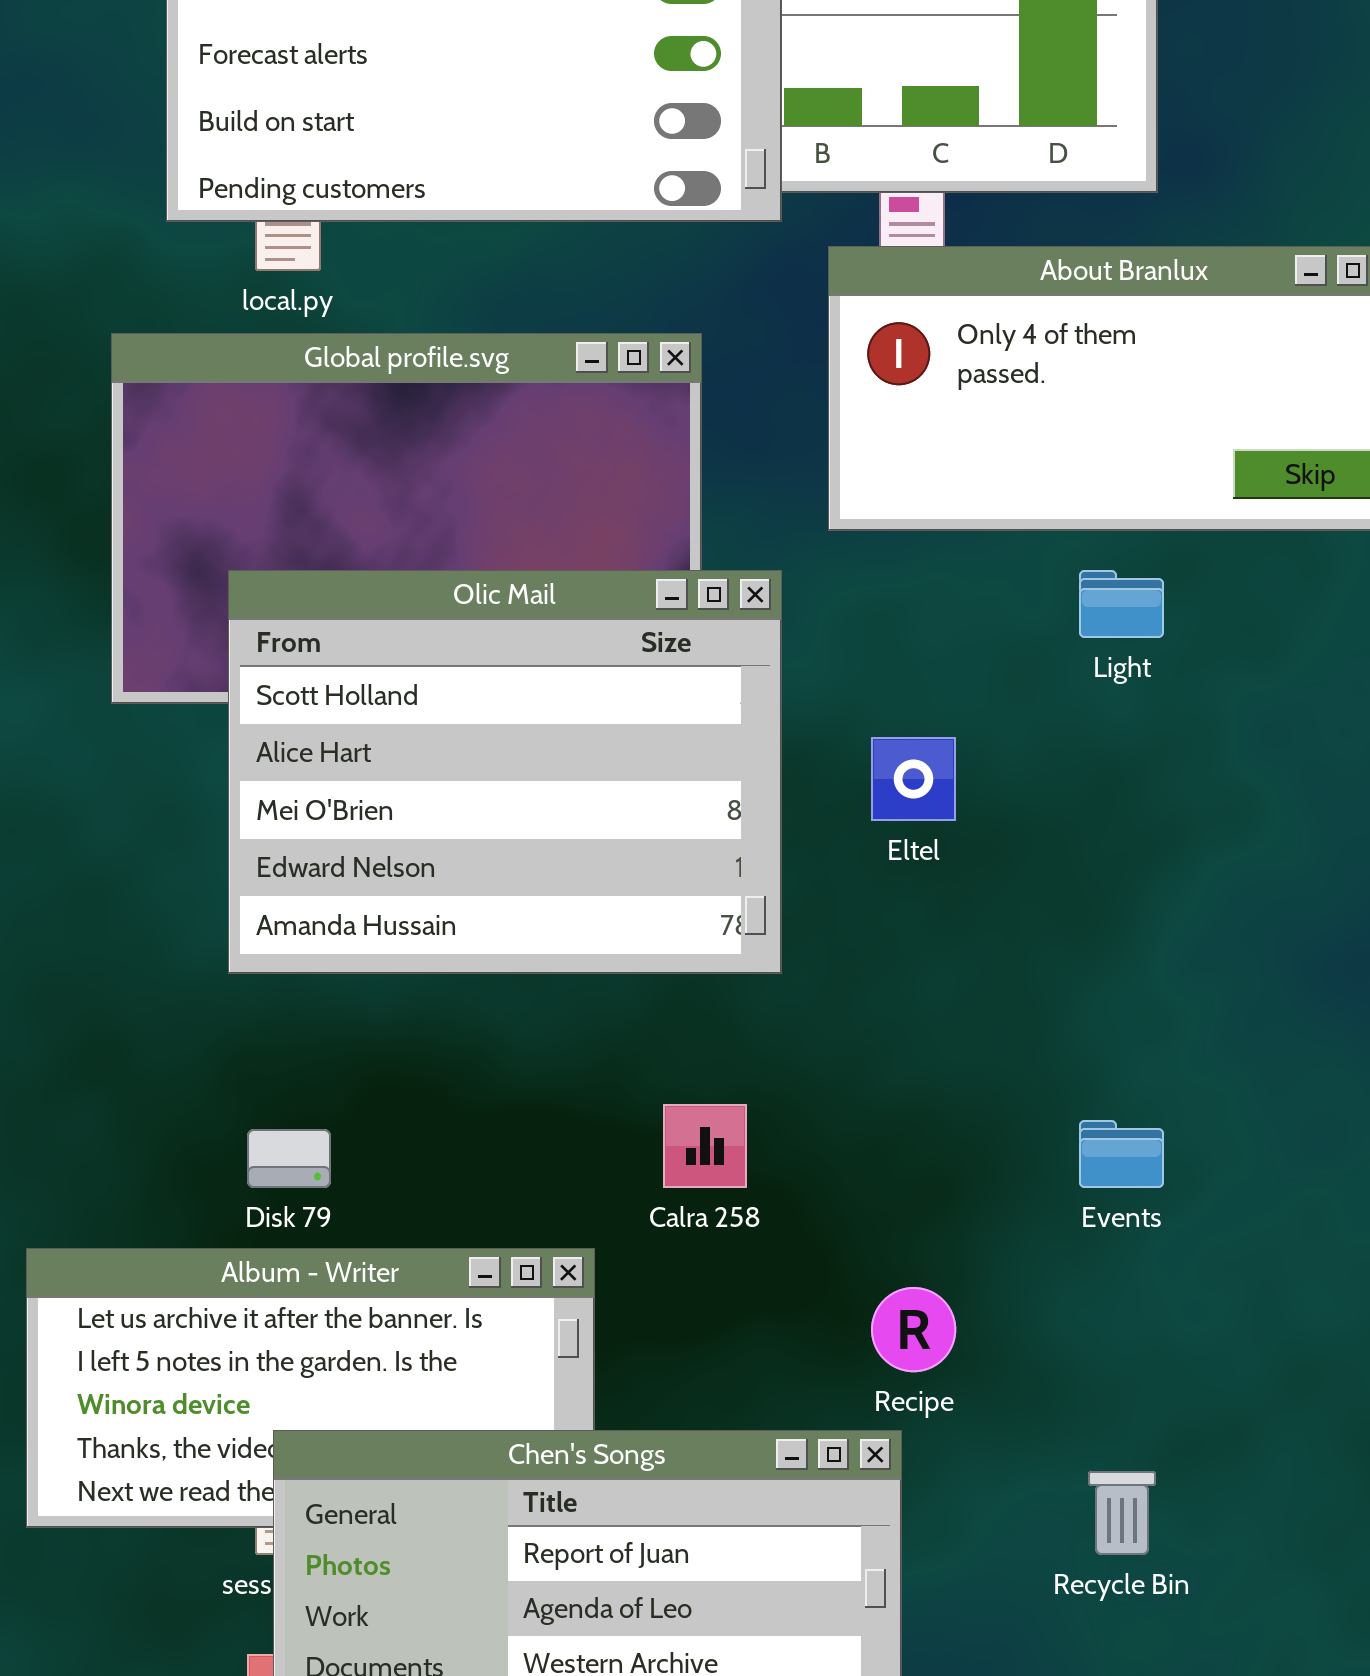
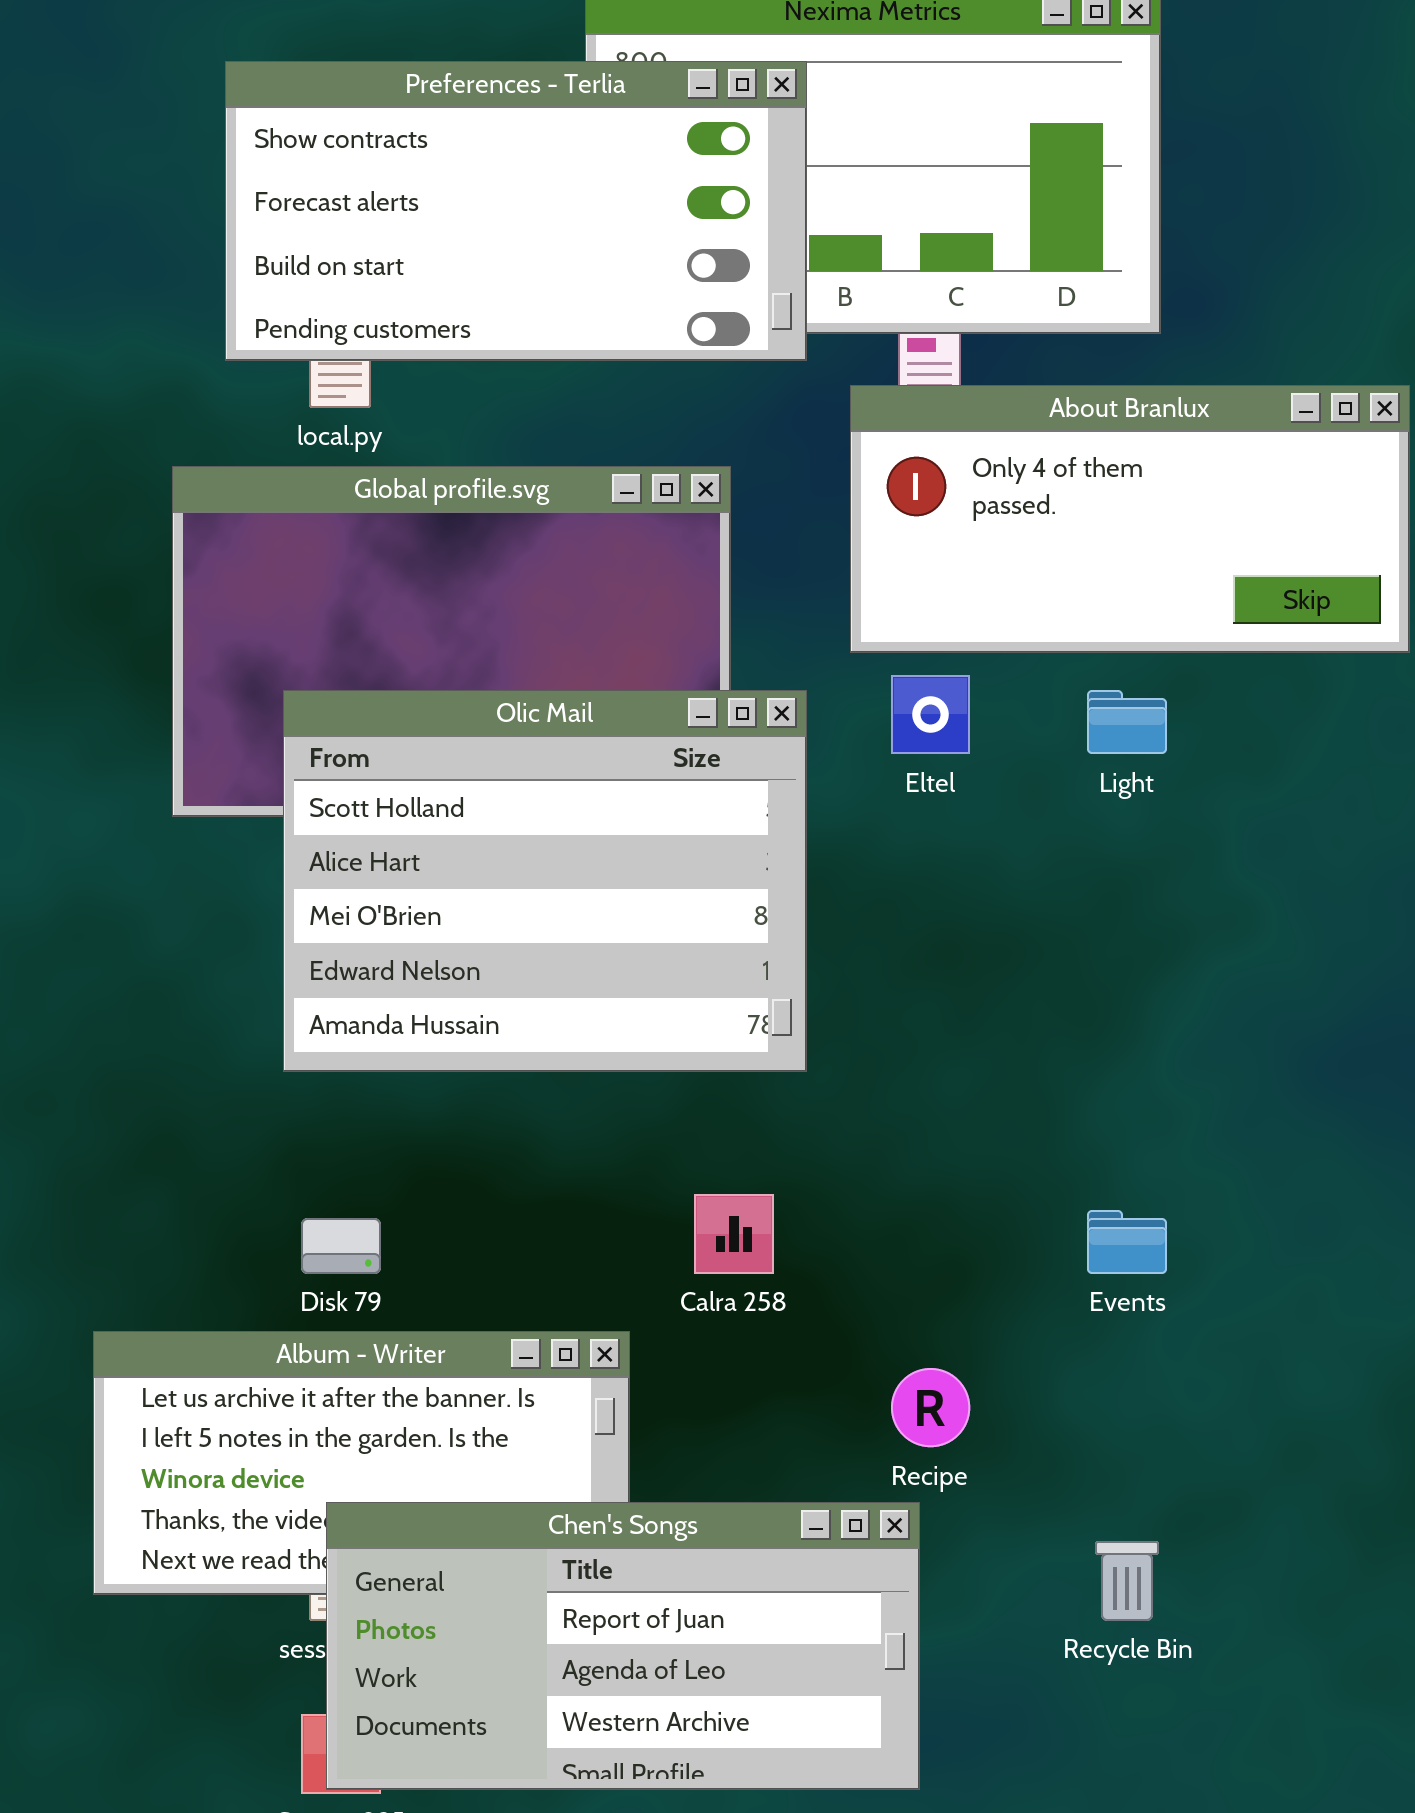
Eltel: [871,737,956,821] -> [891,675,970,754], moved

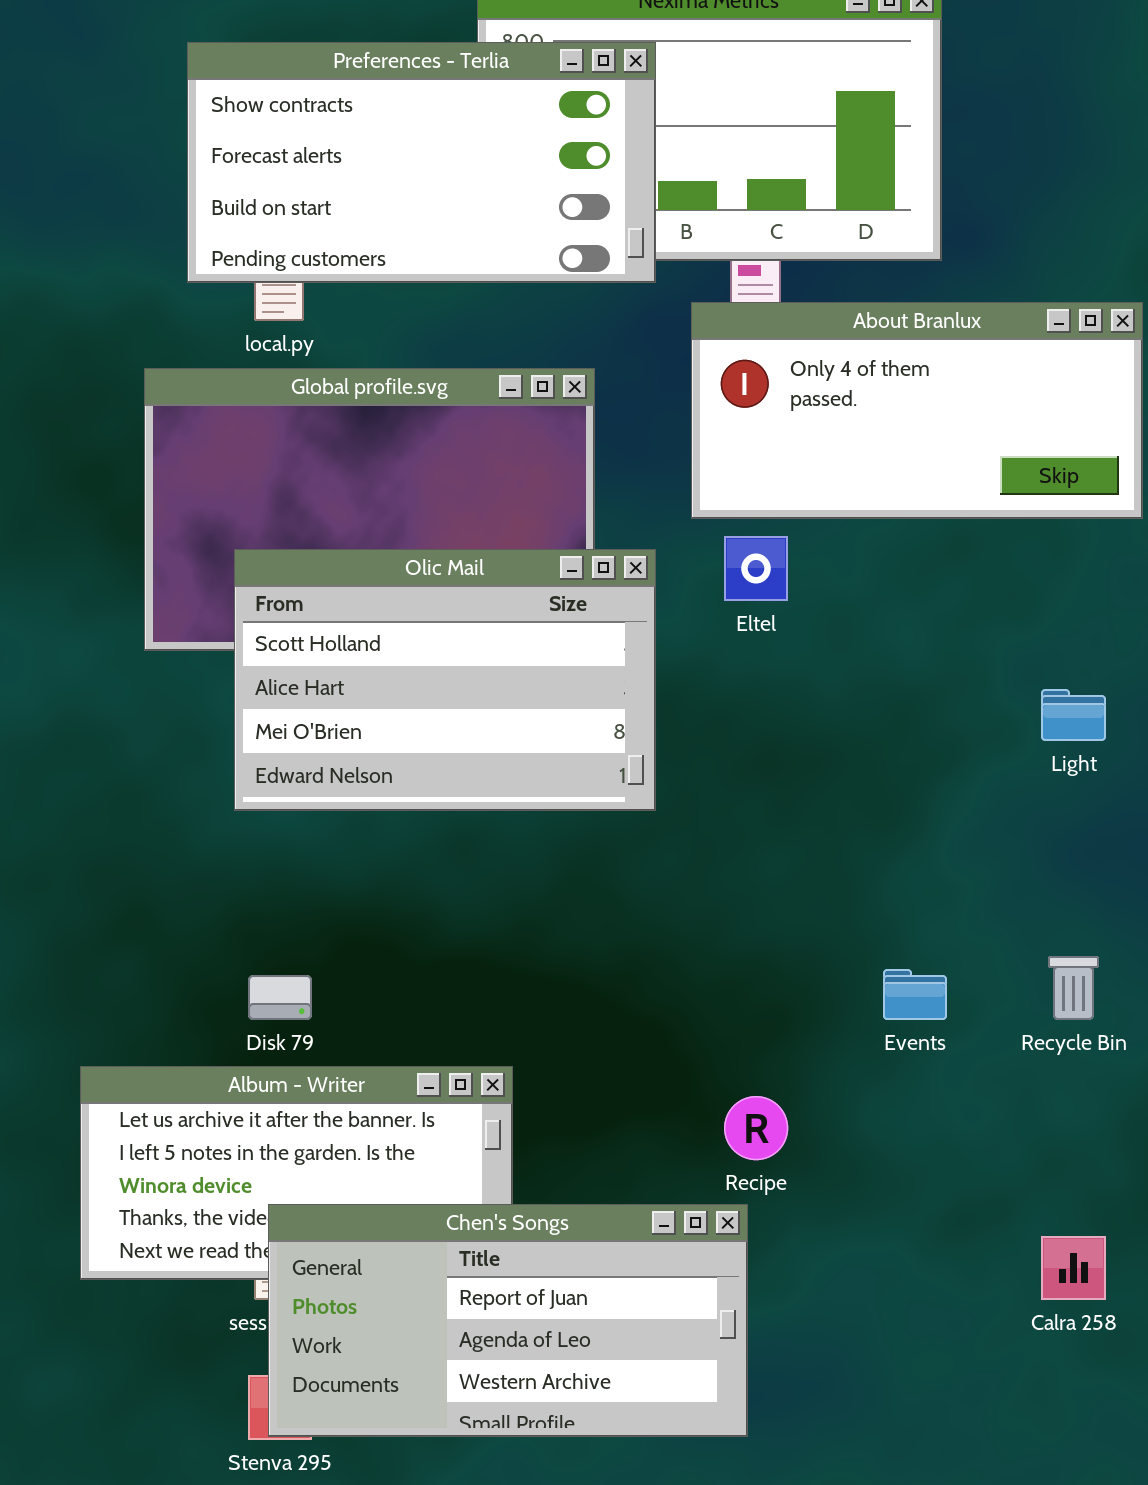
Olic Mail: [283,690,807,1072] -> [234,549,656,811], resized
Light: [1087,690,1167,754] -> [1041,689,1106,741], moved
Calra 258: [694,1194,774,1274] -> [1041,1236,1106,1300], moved
Recycle Bin: [1095,1541,1159,1621] -> [1048,956,1099,1020], moved

